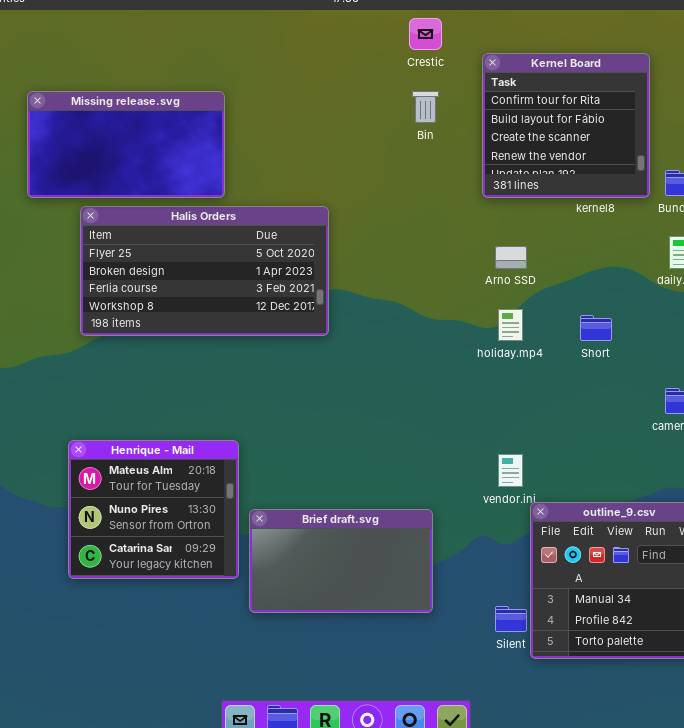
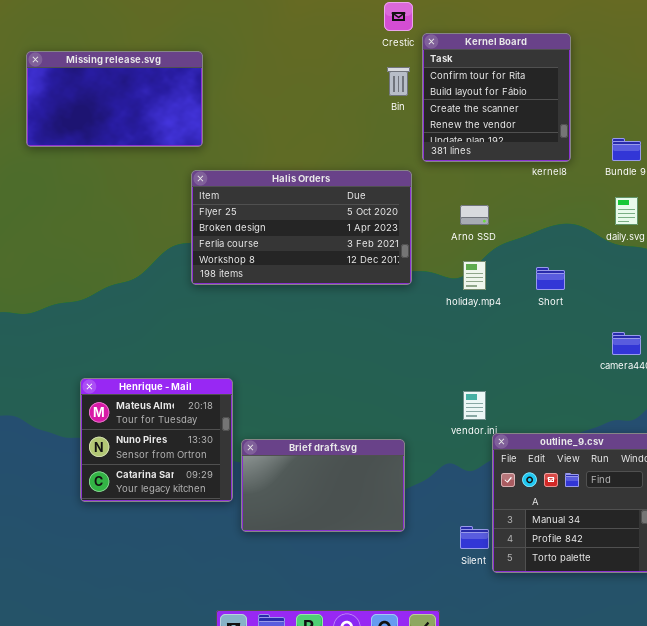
Kernel Board: [482,53,650,198] -> [422,33,571,162], moved
Missing release.svg: [27,91,225,198] -> [26,51,203,147], moved
Halis Orders: [80,206,329,336] -> [191,170,412,285], moved

